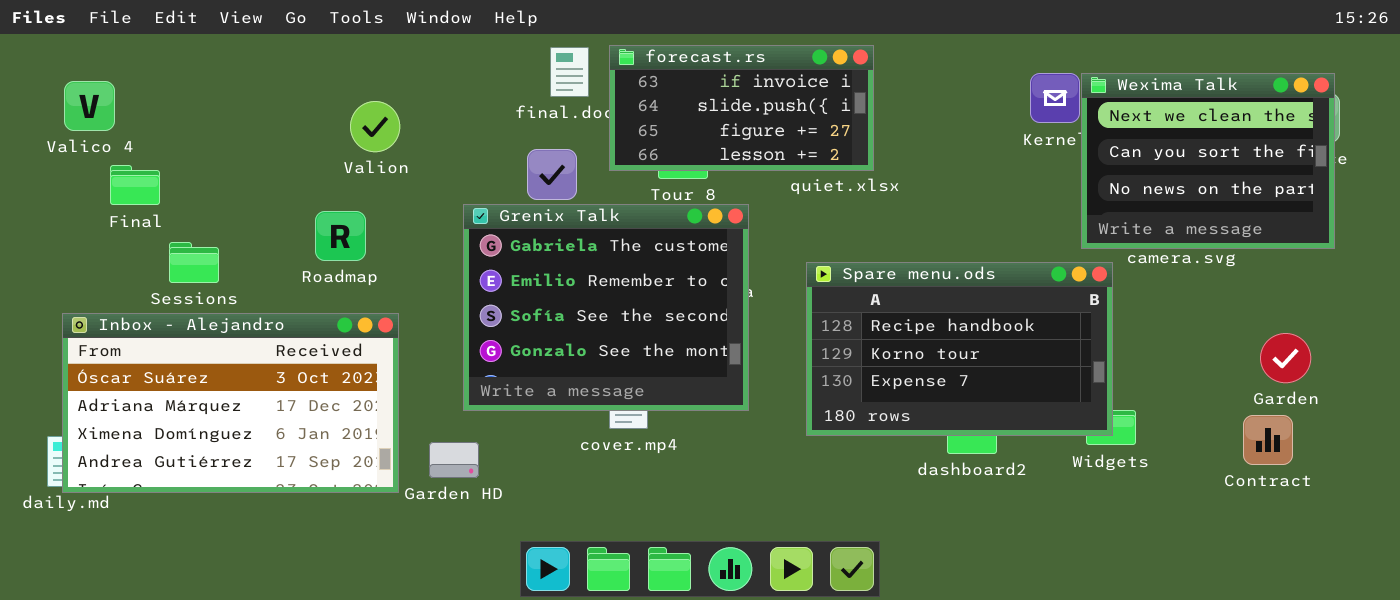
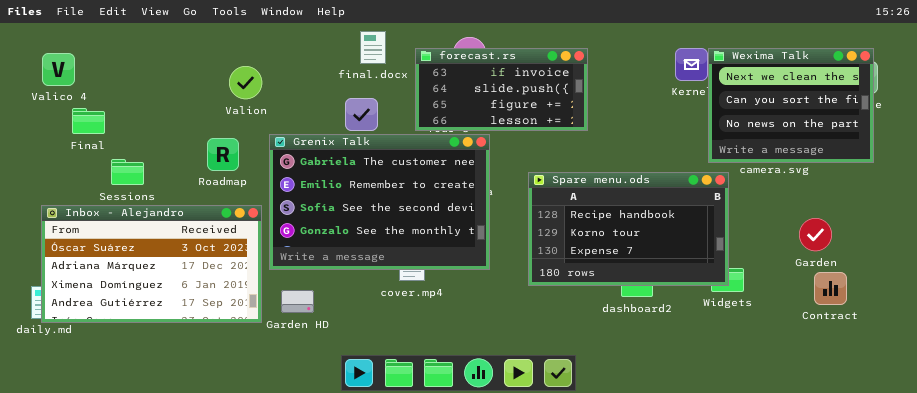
forecast.rs: [609,45,874,171] -> [415,48,588,131], moved
Grenix Talk: [463,204,749,411] -> [269,134,490,270], resized
Garden: [1260,333,1311,383] -> [799,218,832,251], moved

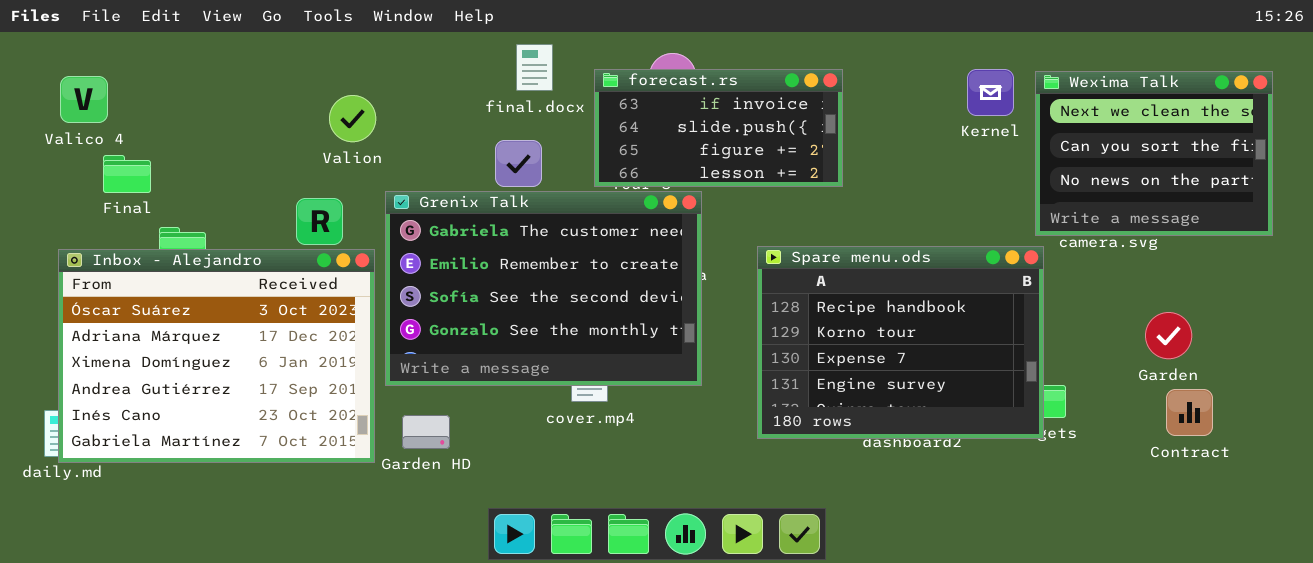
Wexima Talk: [708,48,874,163] -> [1035,71,1273,236], moved
Spare menu.ods: [528,172,729,286] -> [757,246,1044,439], resized
Inbox - Alejandro: [41,205,262,323] -> [58,249,375,463], resized

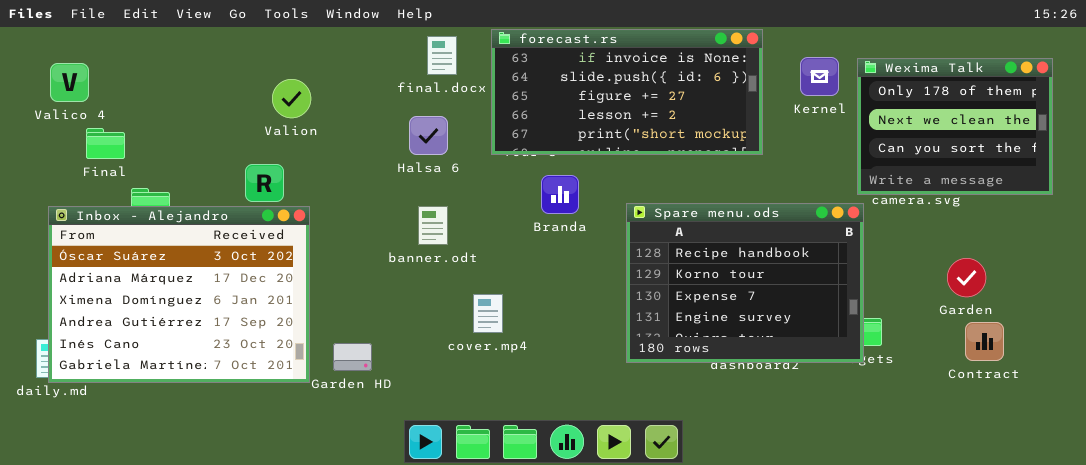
forecast.rs: [594,69,843,187] -> [491,29,763,155], resized
Wexima Talk: [1035,71,1273,236] -> [857,58,1053,195], scrolled up 1 row
Grenix Talk: [385,191,702,386] -> none, closed

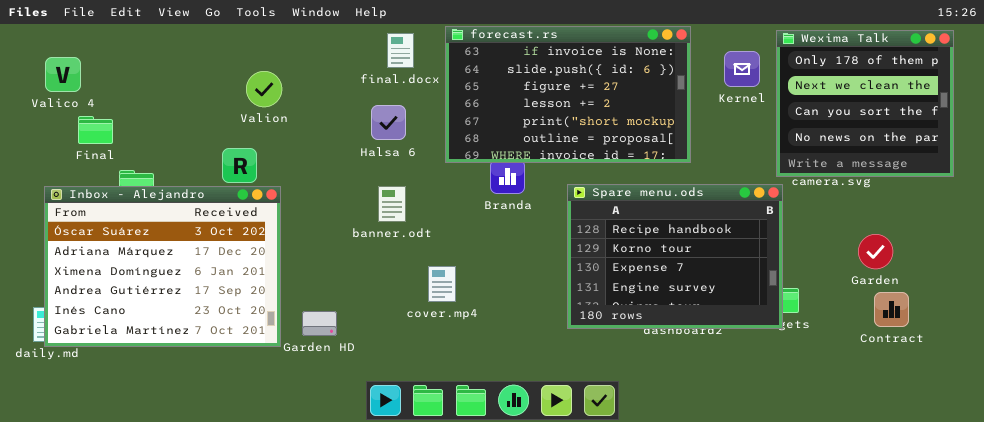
forecast.rs: [491,29,763,155] -> [445,26,691,163], resized
Wexima Talk: [857,58,1053,195] -> [776,30,954,177], resized

